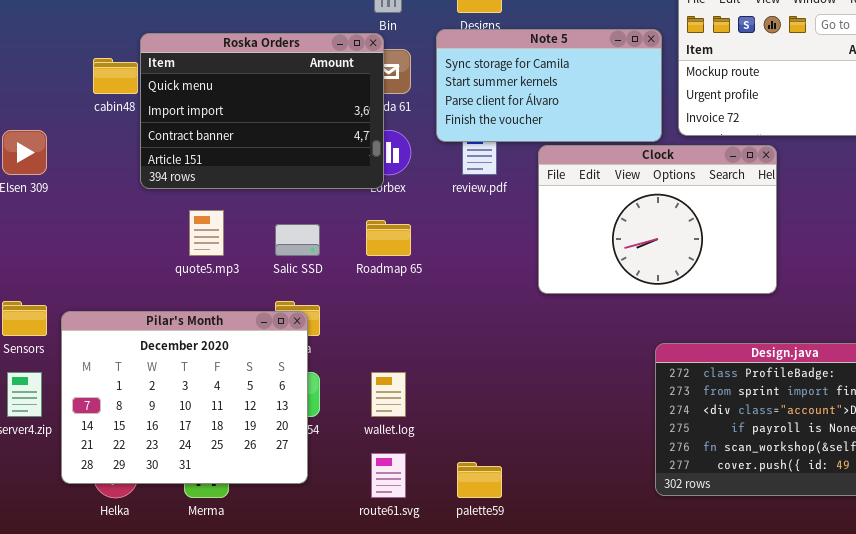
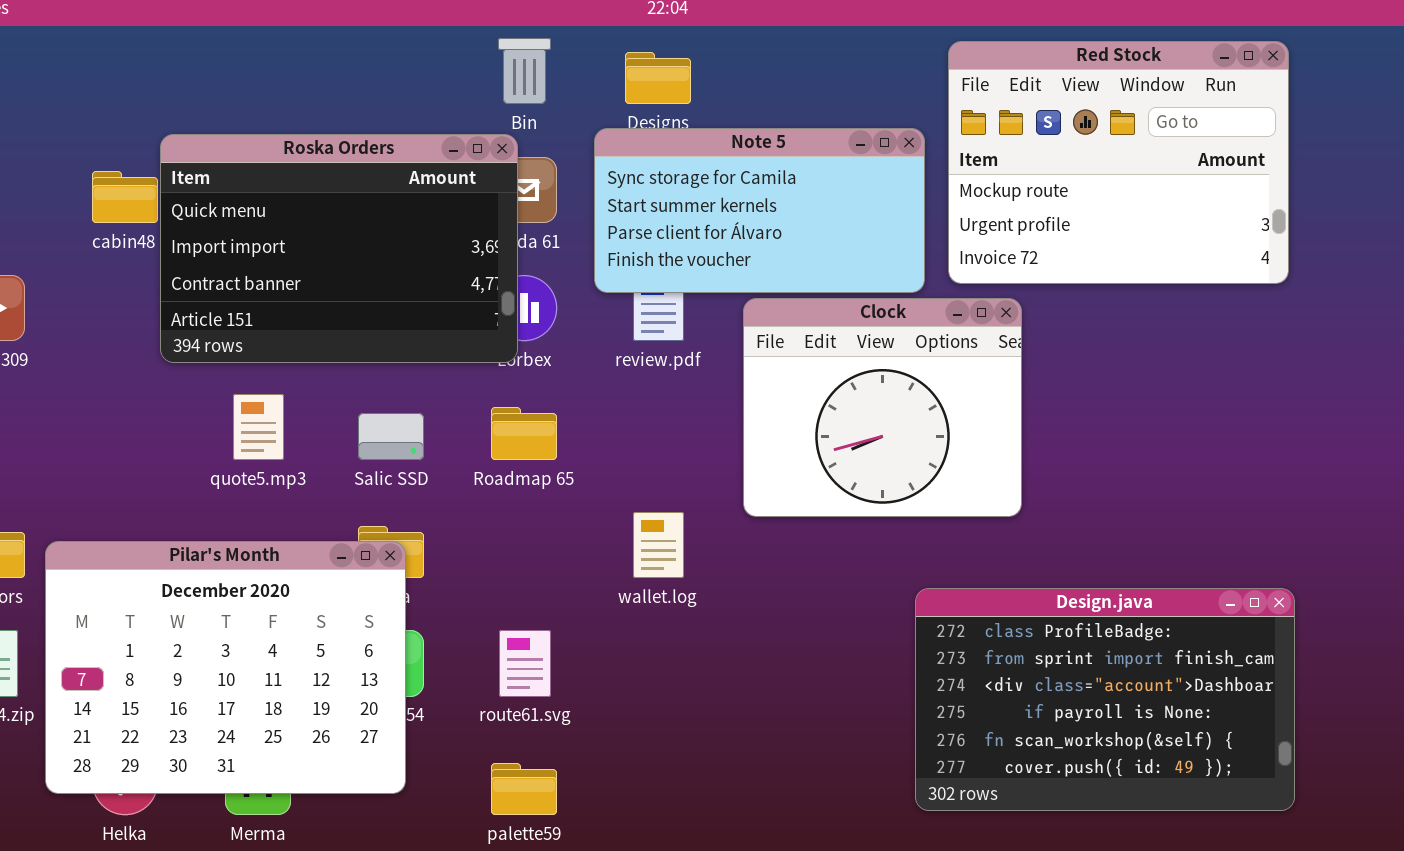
Clock: [538,145,777,294] -> [743,298,1022,517], resized
wallet.log: [371,372,406,417] -> [633,512,684,578], moved
route61.svg: [371,453,406,498] -> [499,630,551,697], moved
palette59: [457,462,502,498] -> [491,763,557,815], moved

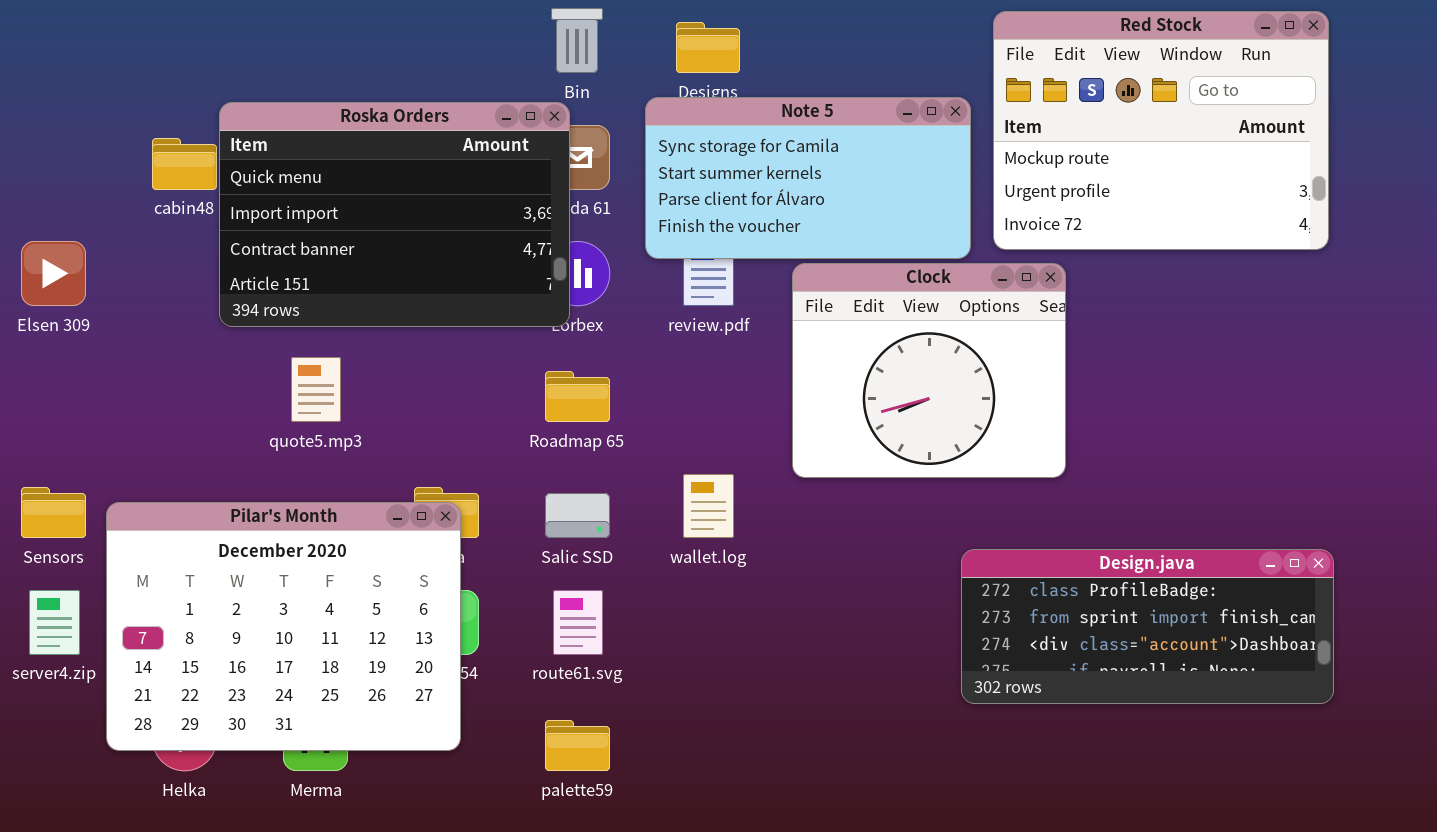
Salic SSD: [358,413,424,460] -> [545,493,610,538], moved
Design.java: [915,588,1295,811] -> [961,549,1334,704], resized

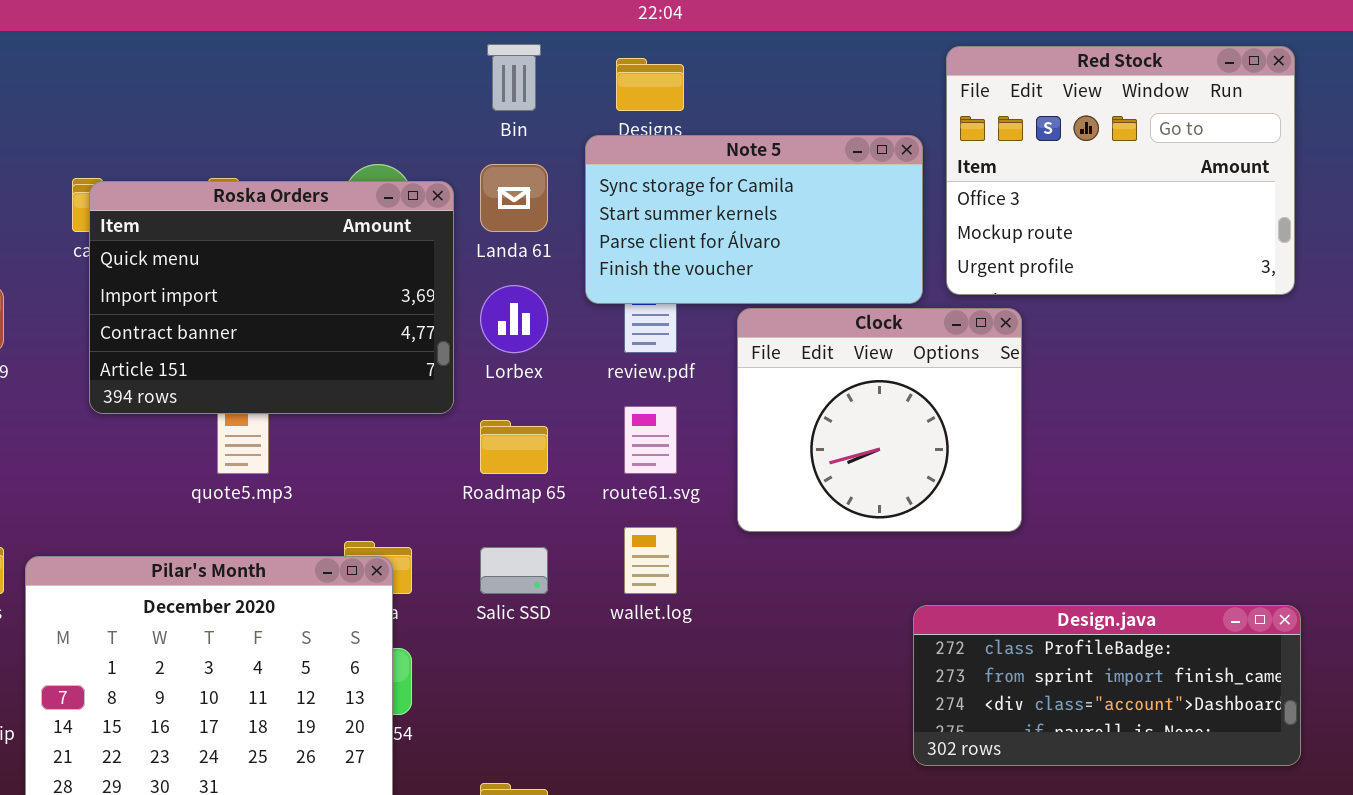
Red Stock: [993,11,1329,250] -> [946,46,1295,295], scrolled up 1 row
Roska Orders: [219,102,570,327] -> [89,181,454,414], moved
route61.svg: [553,590,603,655] -> [624,406,677,474], moved

